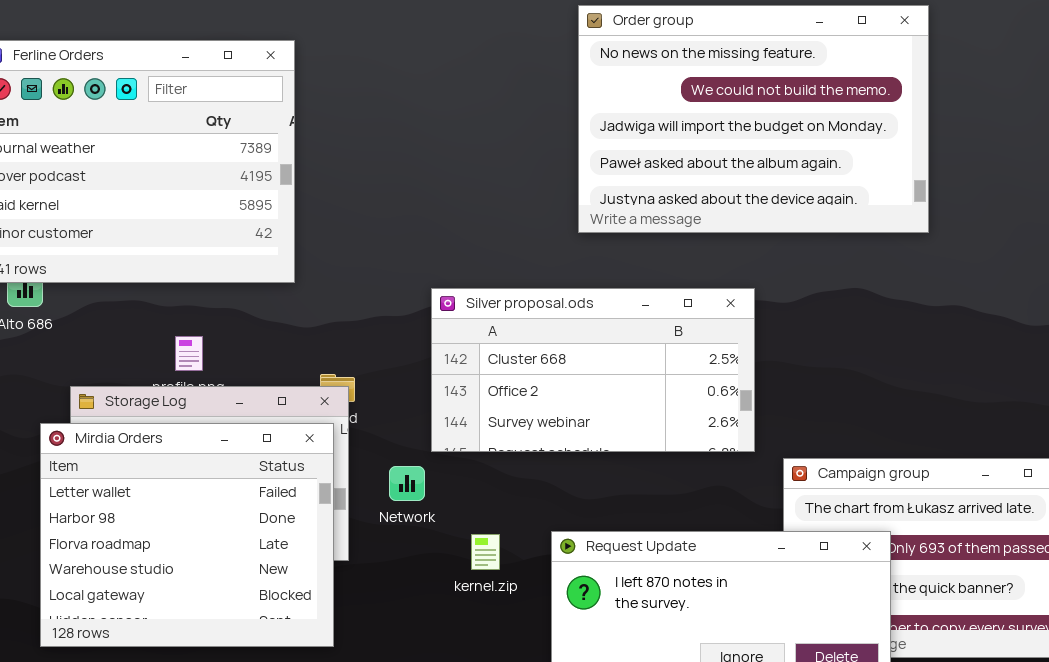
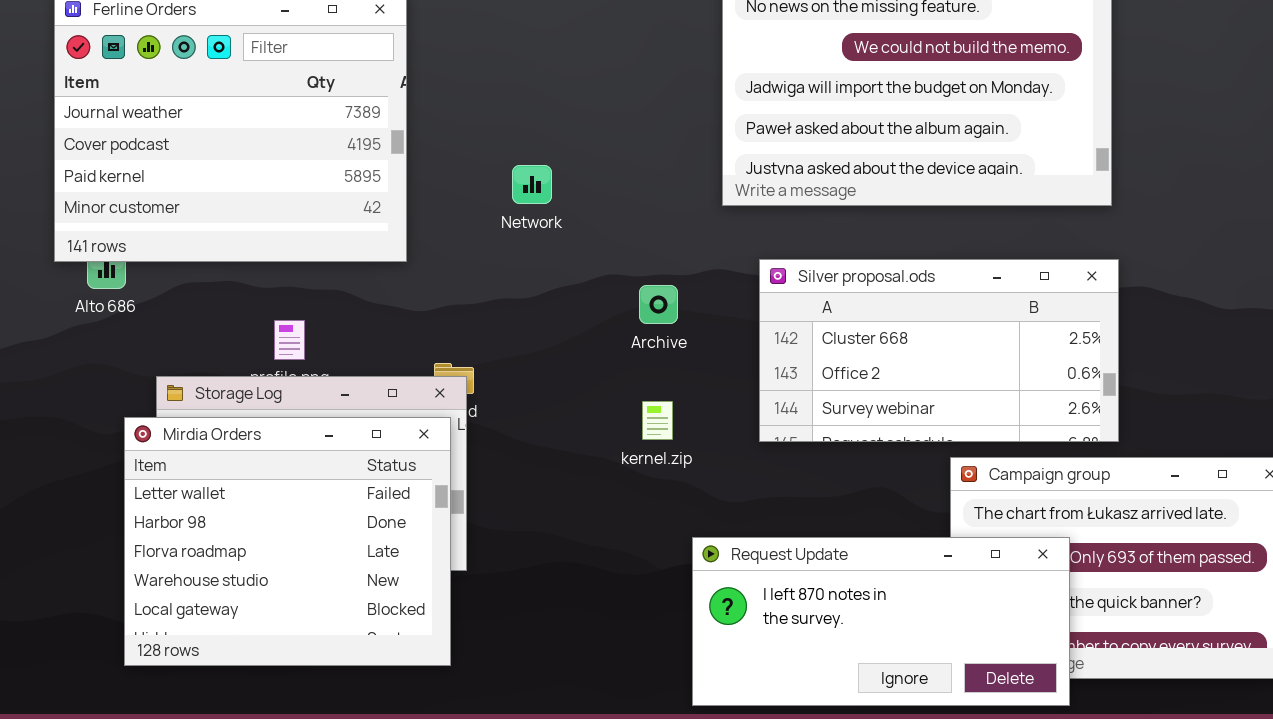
Silver proposal.ods: [431,288,755,452] -> [759,259,1119,442], moved
Network: [389,466,425,501] -> [512,165,552,204], moved
kernel.zip: [471,534,500,570] -> [642,401,673,440], moved

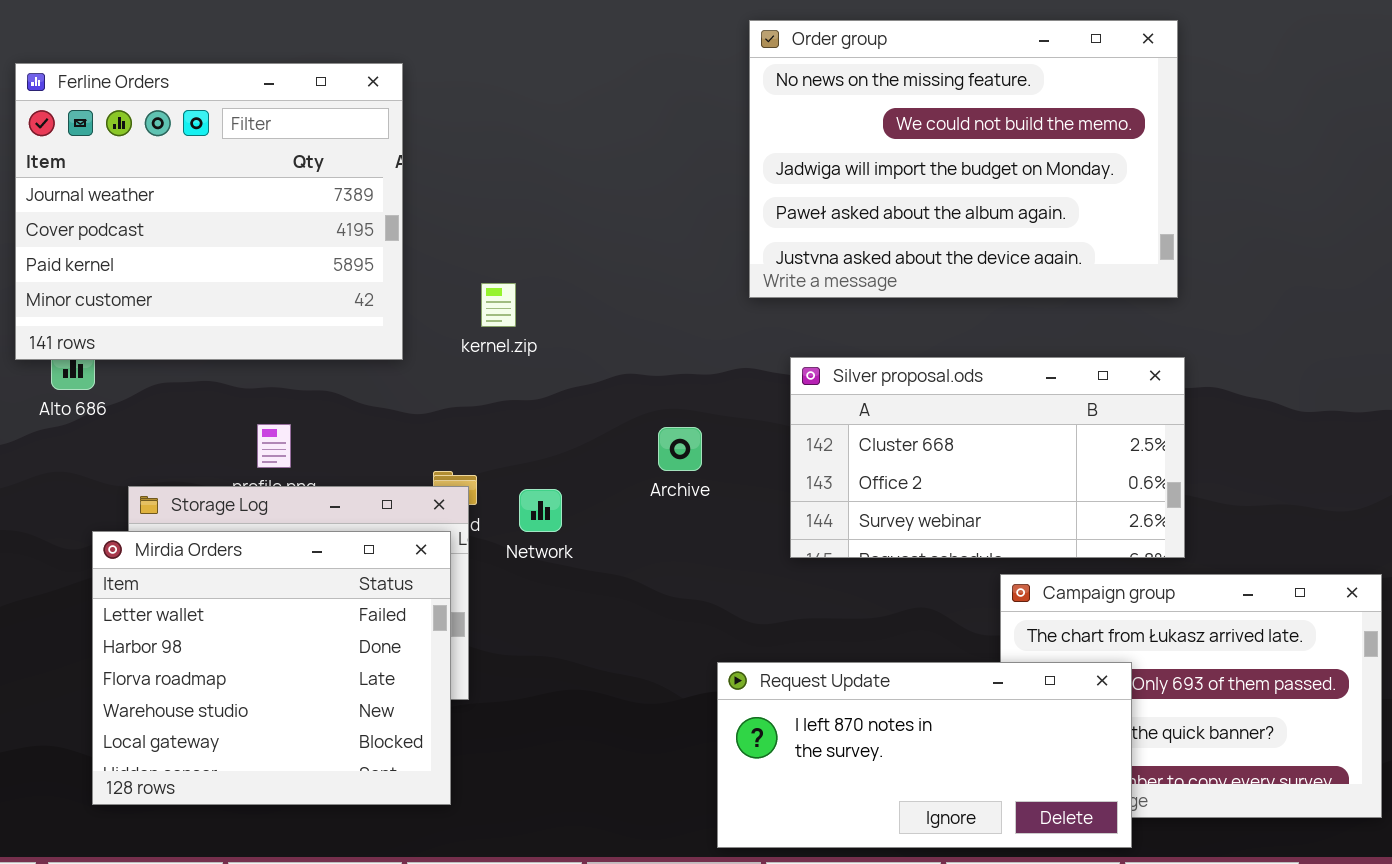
Network: [512,165,552,204] -> [519,489,562,532], moved
Archive: [639,285,678,324] -> [658,427,702,471], moved
kernel.zip: [642,401,673,440] -> [481,283,516,327], moved

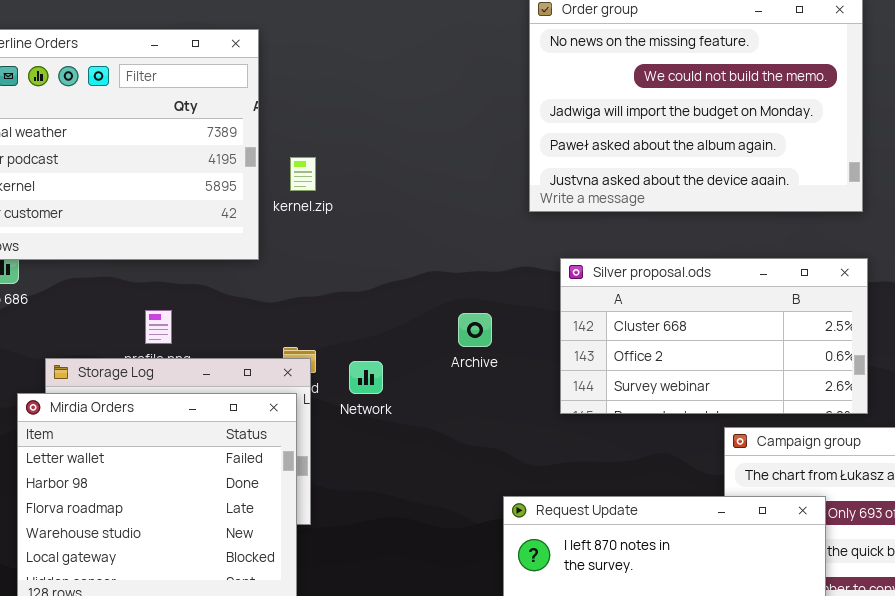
kernel.zip: [481,283,516,327] -> [290,157,316,191], moved

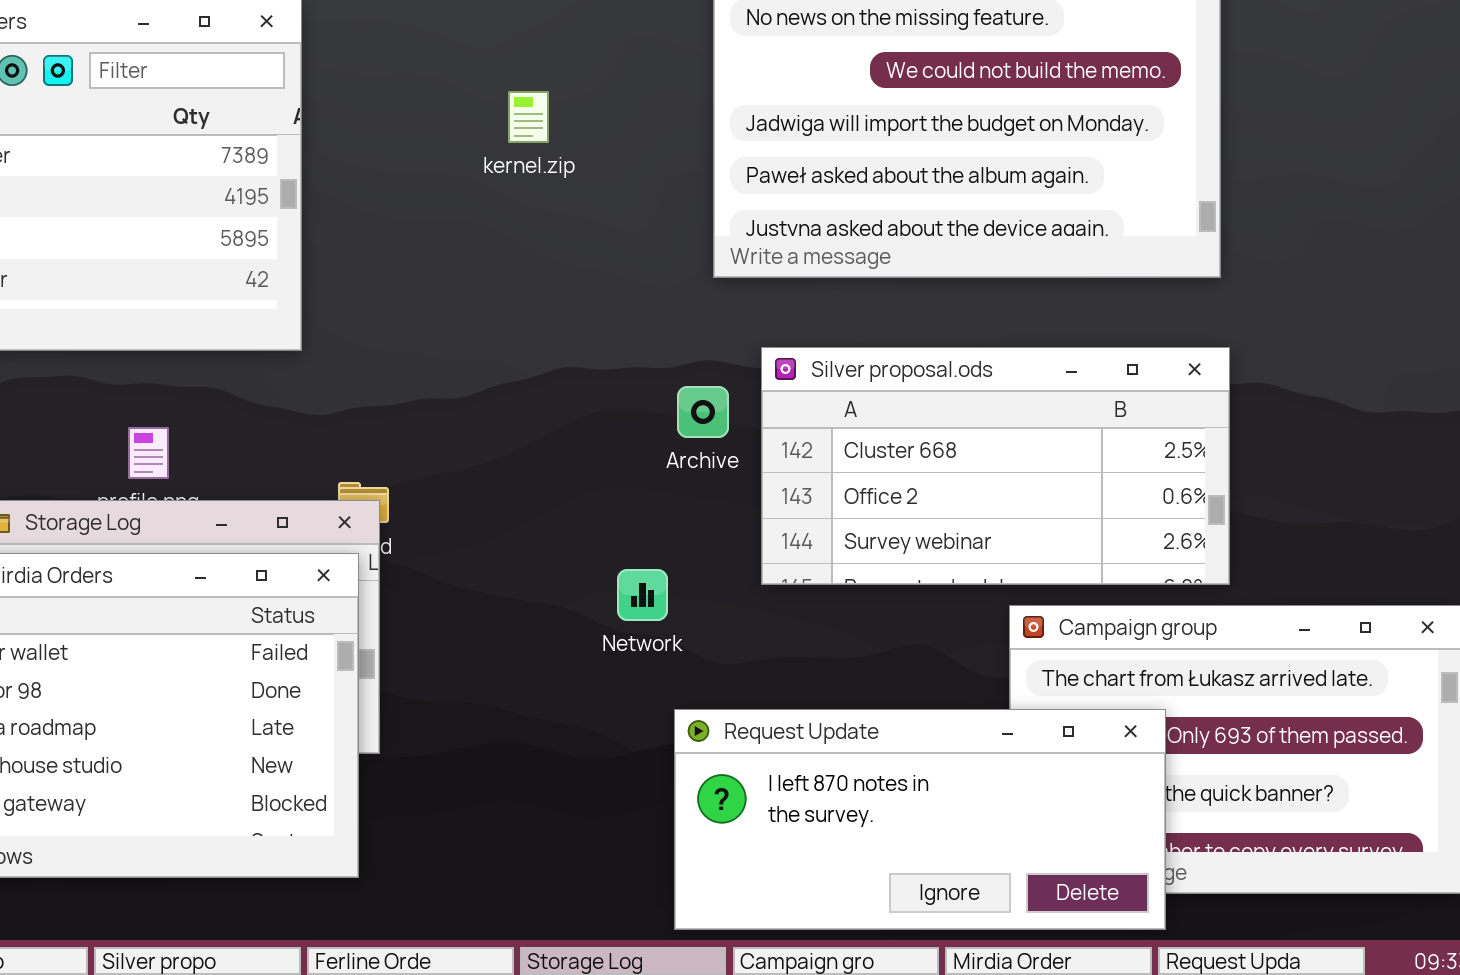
kernel.zip: [290,157,316,191] -> [508,91,549,143], moved
Archive: [458,313,492,347] -> [677,386,729,438], moved
Network: [349,361,383,394] -> [617,569,668,621], moved

